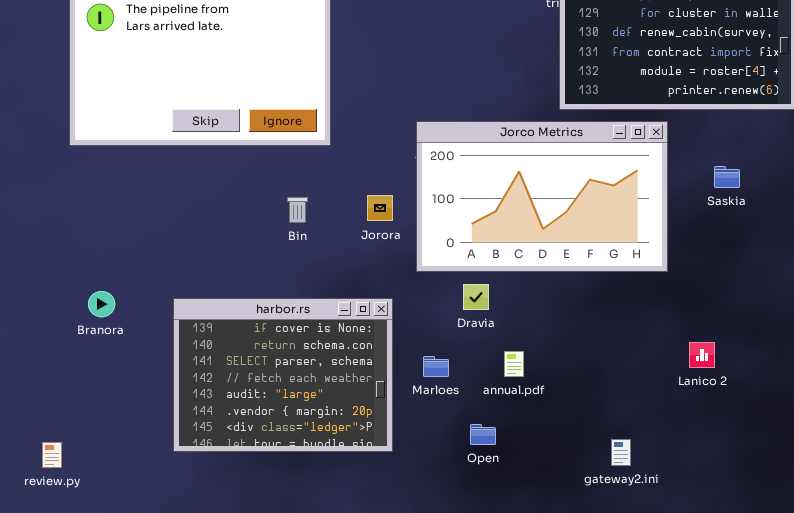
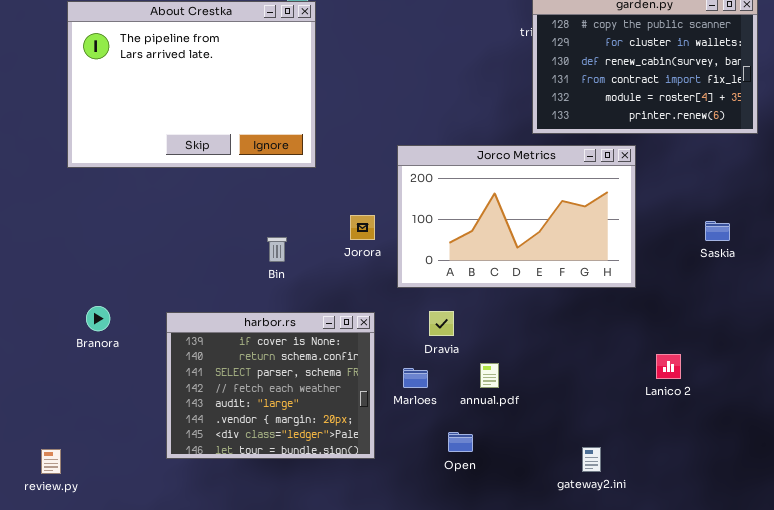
Saskia: [714,166,740,188] -> [705,221,730,241], moved
Bin: [287,197,308,223] -> [267,237,287,262], moved
Dravia: [463,284,489,310] -> [429,311,454,336], moved

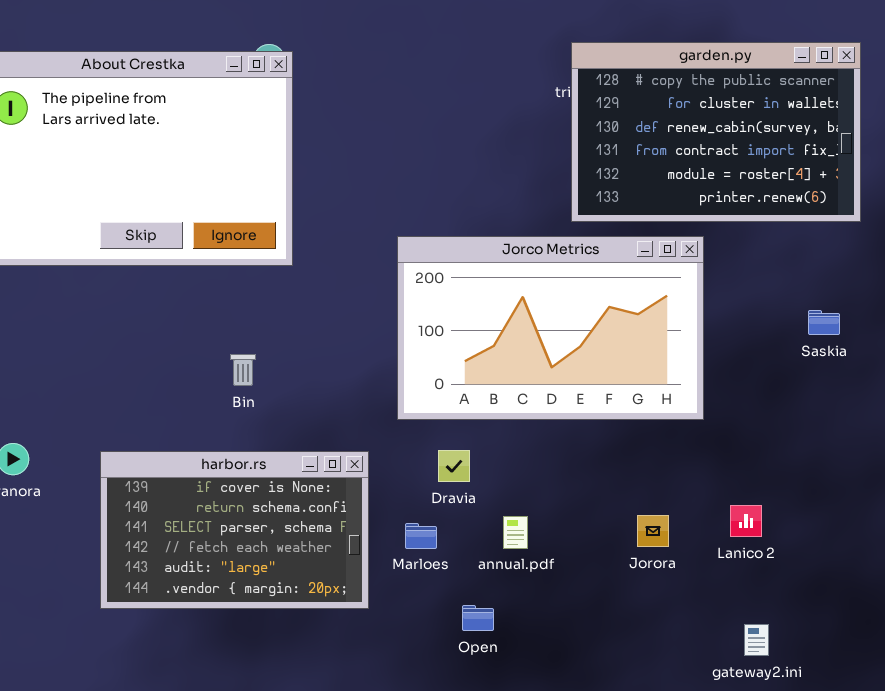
Jorora: [350,215,375,240] -> [637,515,669,547], moved
Saskia: [705,221,730,241] -> [808,310,840,335], moved
harbor.rs: [166,312,375,459] -> [100,451,369,609], resized
gateway2.ini: [582,447,601,472] -> [744,624,769,656], moved

